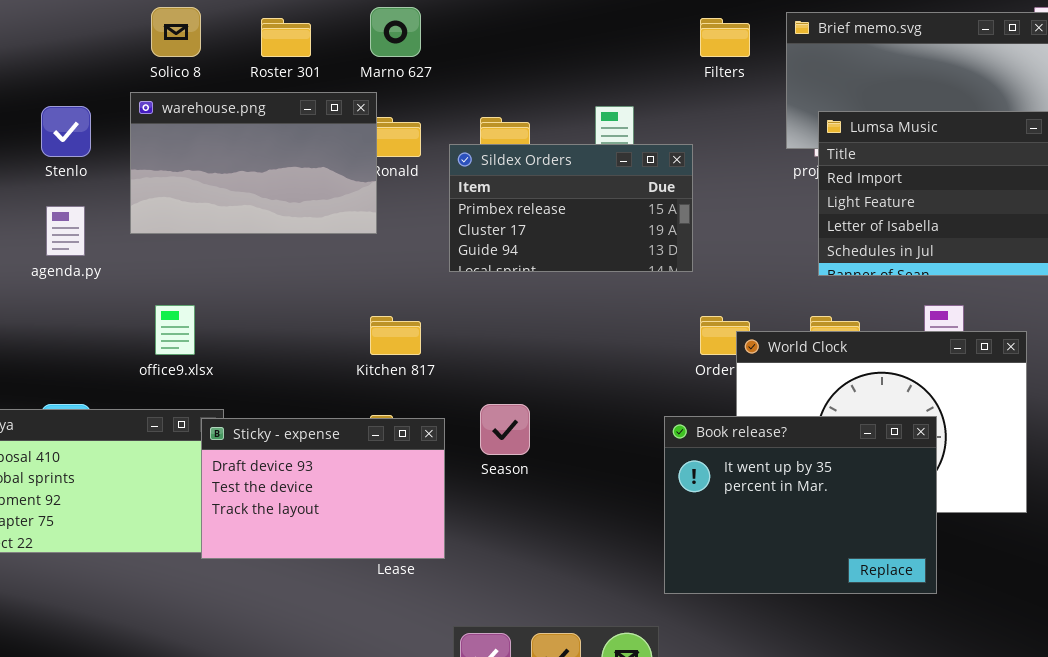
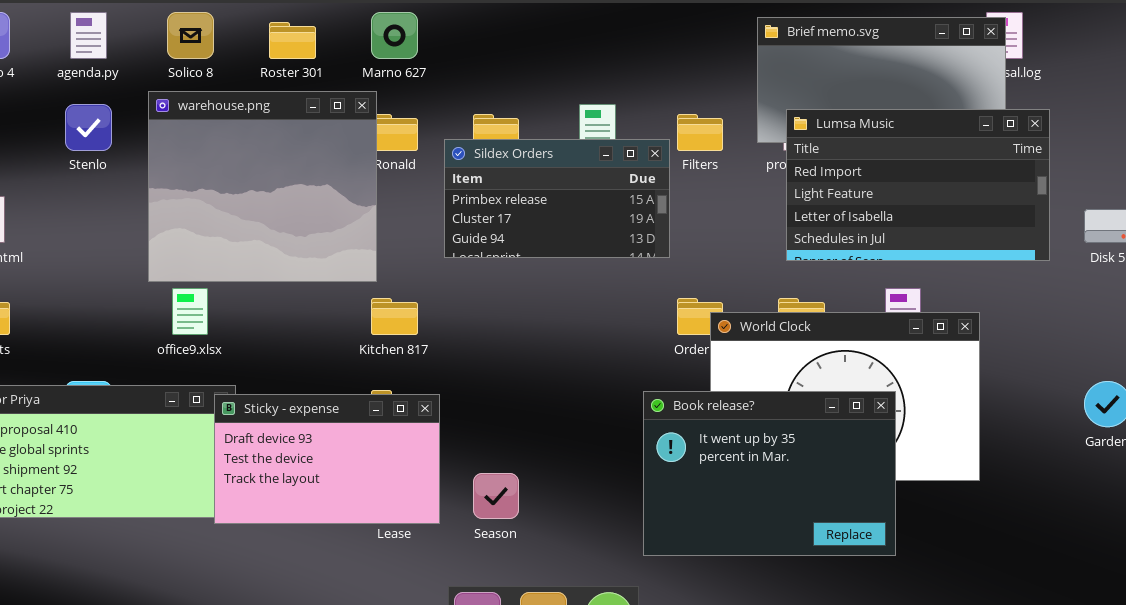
Filters: [700,18,750,57] -> [677,114,723,151], moved
warehouse.png: [130,92,377,234] -> [148,91,377,282], resized
agenda.py: [46,206,85,256] -> [70,12,107,59], moved
Season: [480,404,530,455] -> [473,473,519,519], moved

